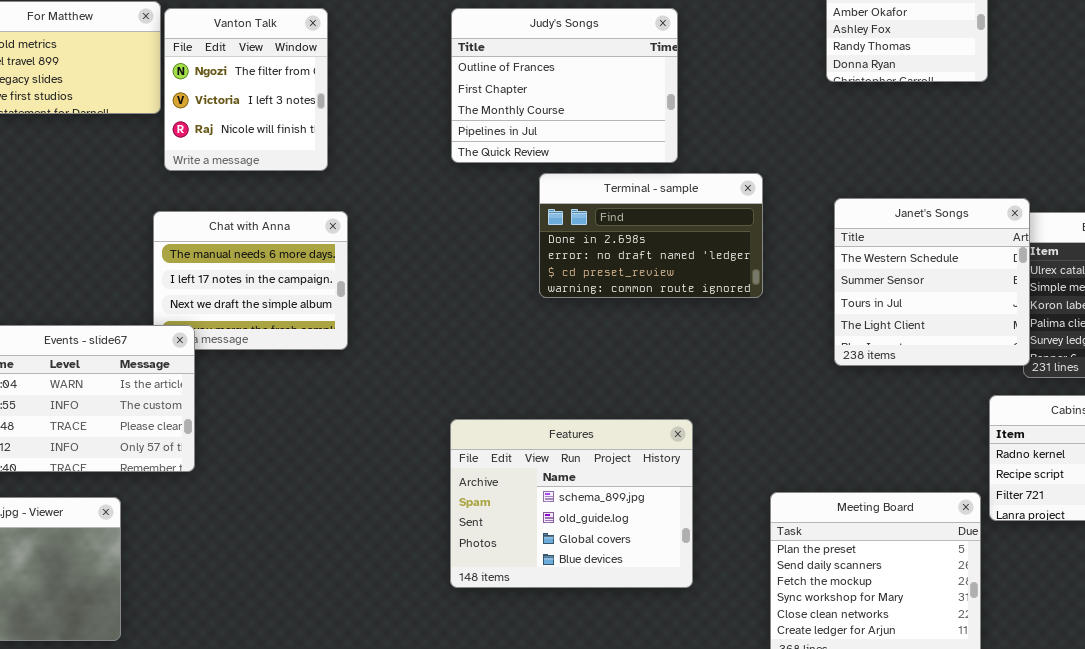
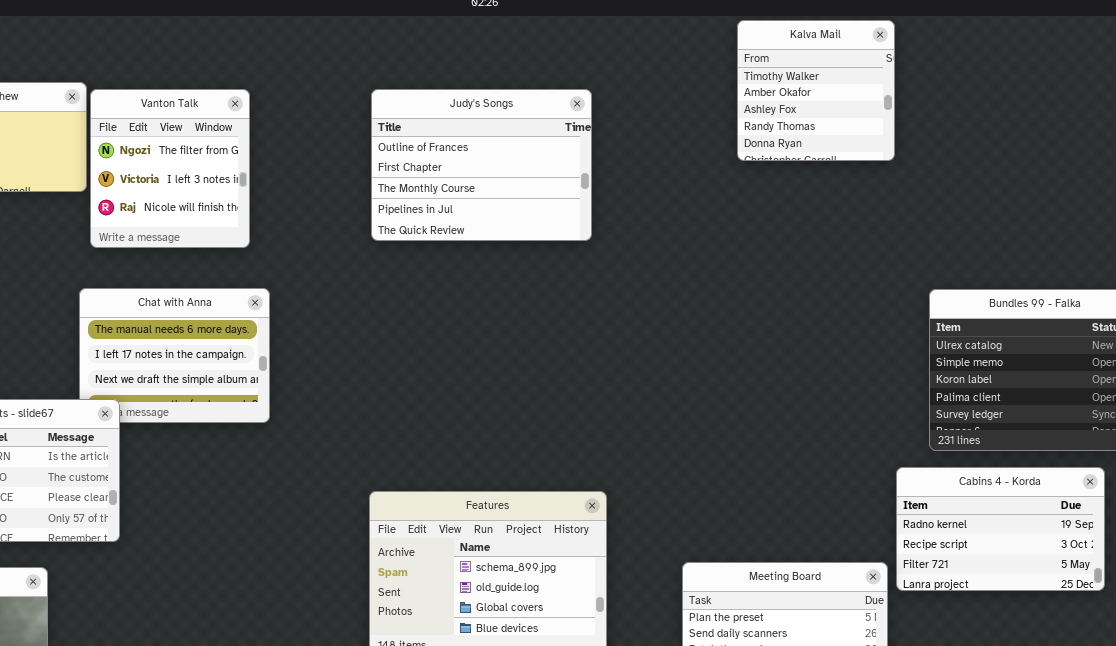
Terminal - sample: [539,173,763,298] -> none, closed
Janet's Songs: [834,198,1030,366] -> none, closed

